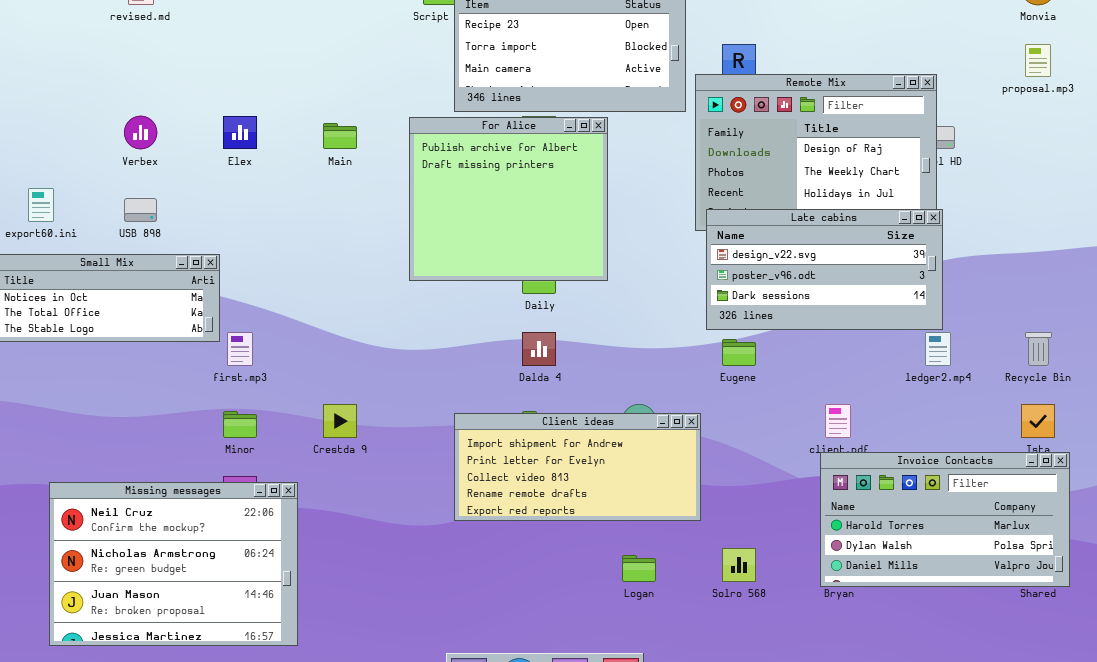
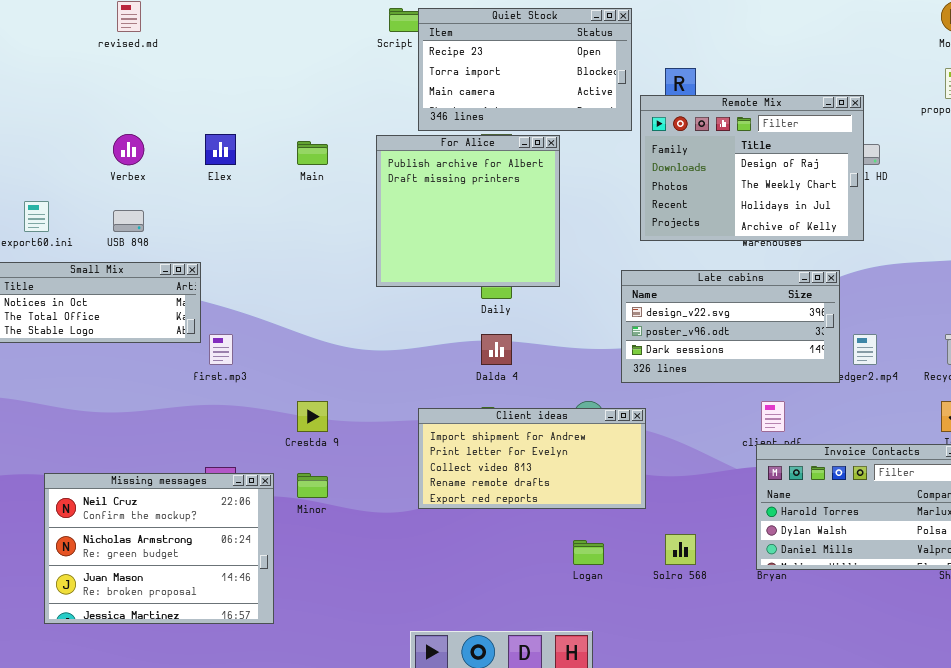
Late cabins: [706,209,943,330] -> [621,270,840,383], moved
Minor: [223,411,257,438] -> [297,473,328,498], moved

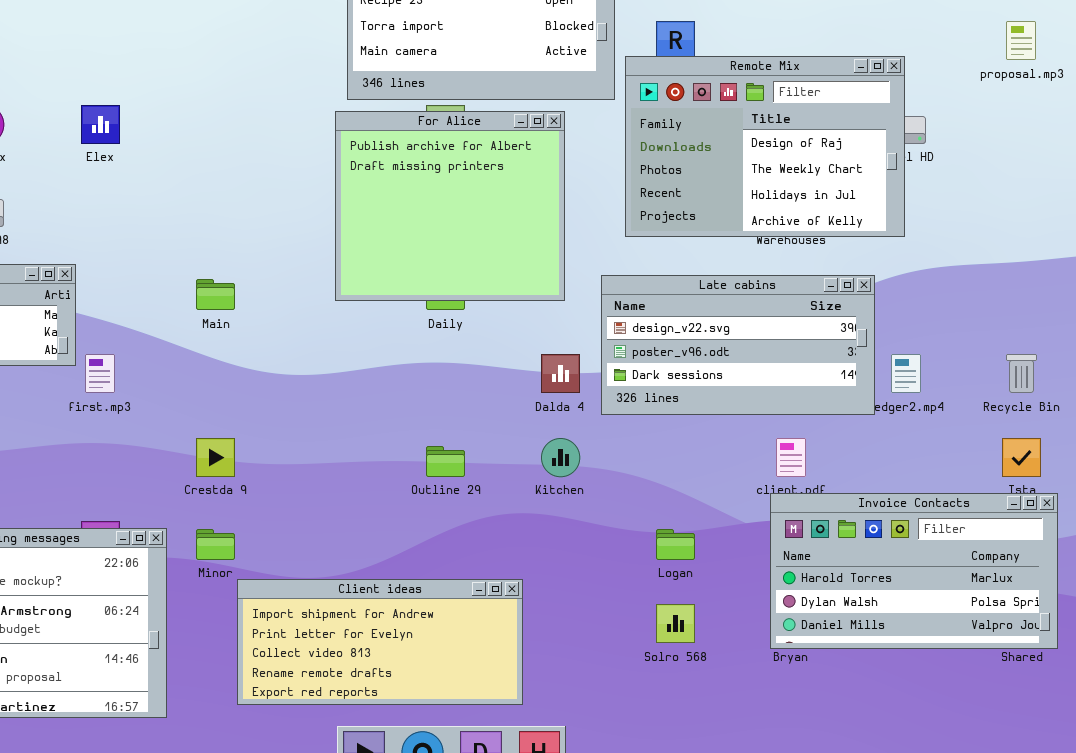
For Alice: [376,135,560,287] -> [335,111,565,301], moved
Main: [297,141,328,165] -> [196,279,235,310], moved
Dalda 4: [481,334,512,365] -> [541,354,580,393], moved
Client ideas: [418,408,646,509] -> [237,579,523,705], moved
Logan: [573,540,604,565] -> [656,529,695,560], moved

